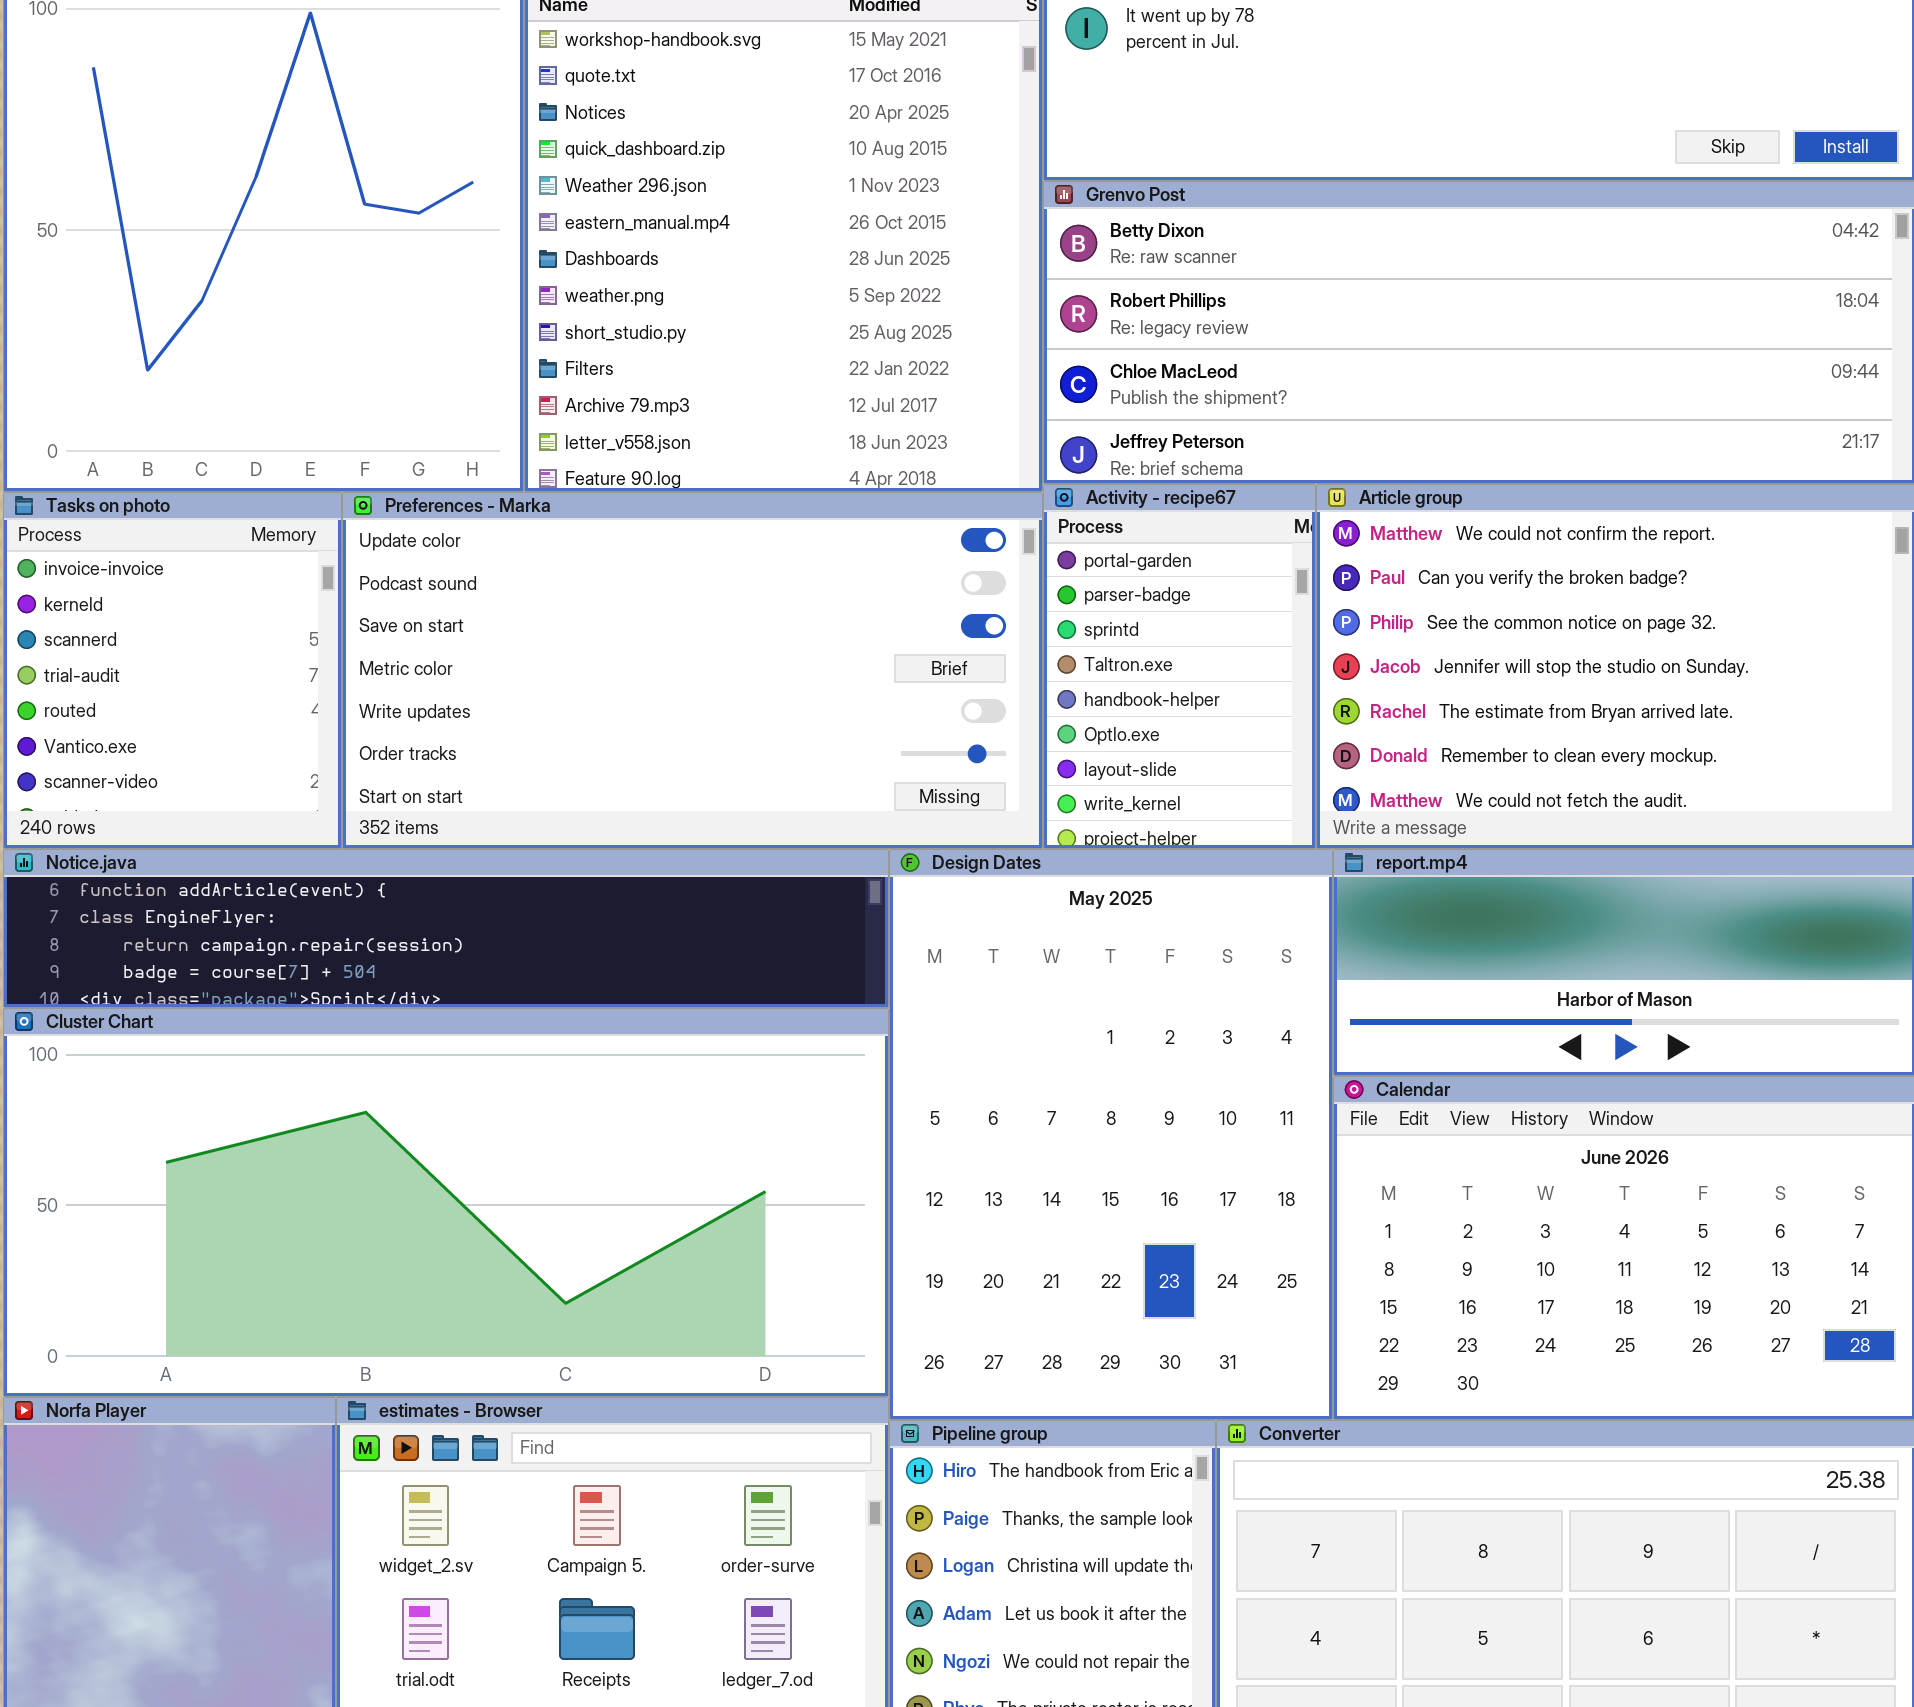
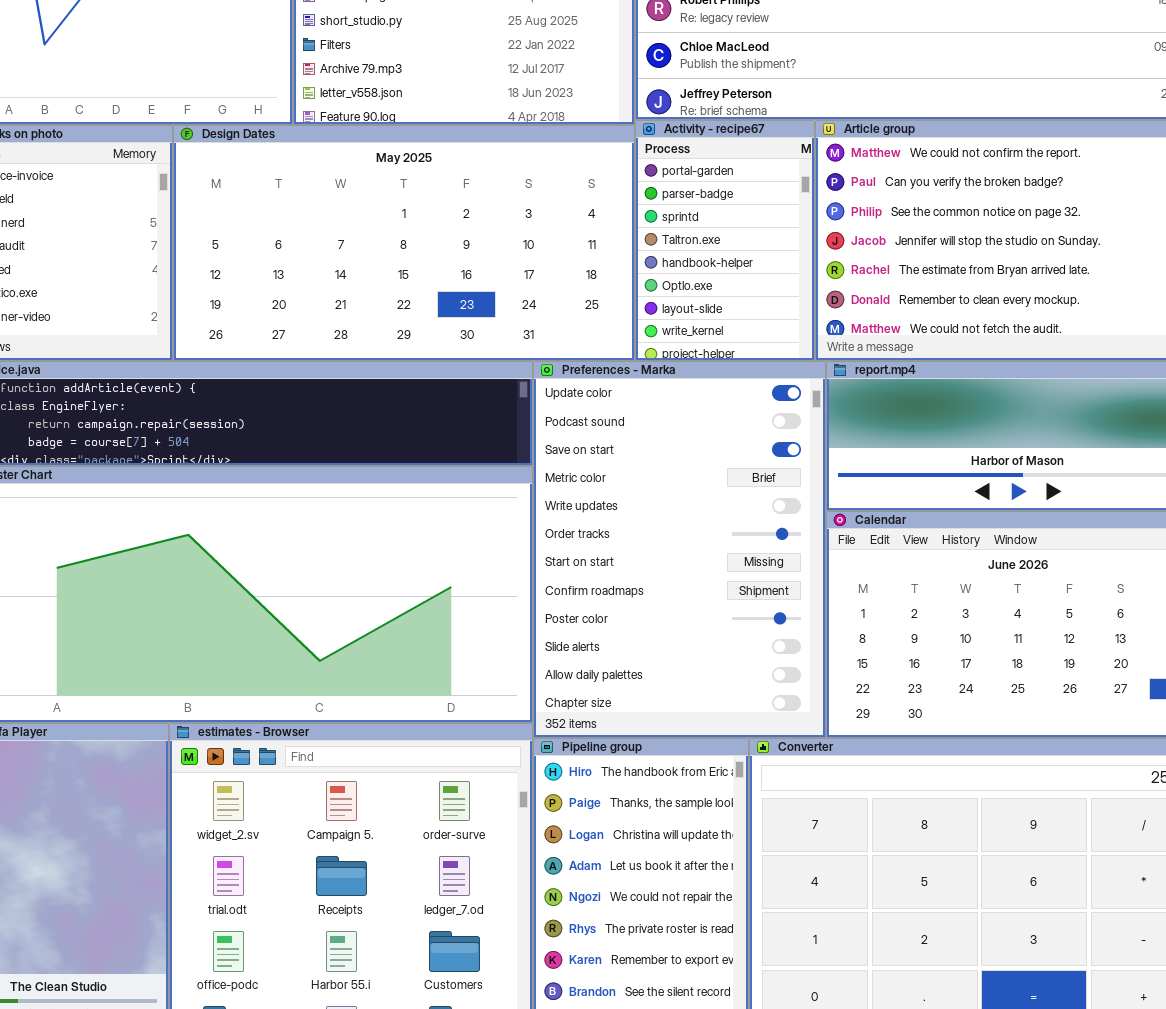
Preferences - Marka: [342,492,1043,849] -> [533,361,826,738], moved, resized
Design Dates: [889,849,1333,1420] -> [173,125,635,361], moved, resized

